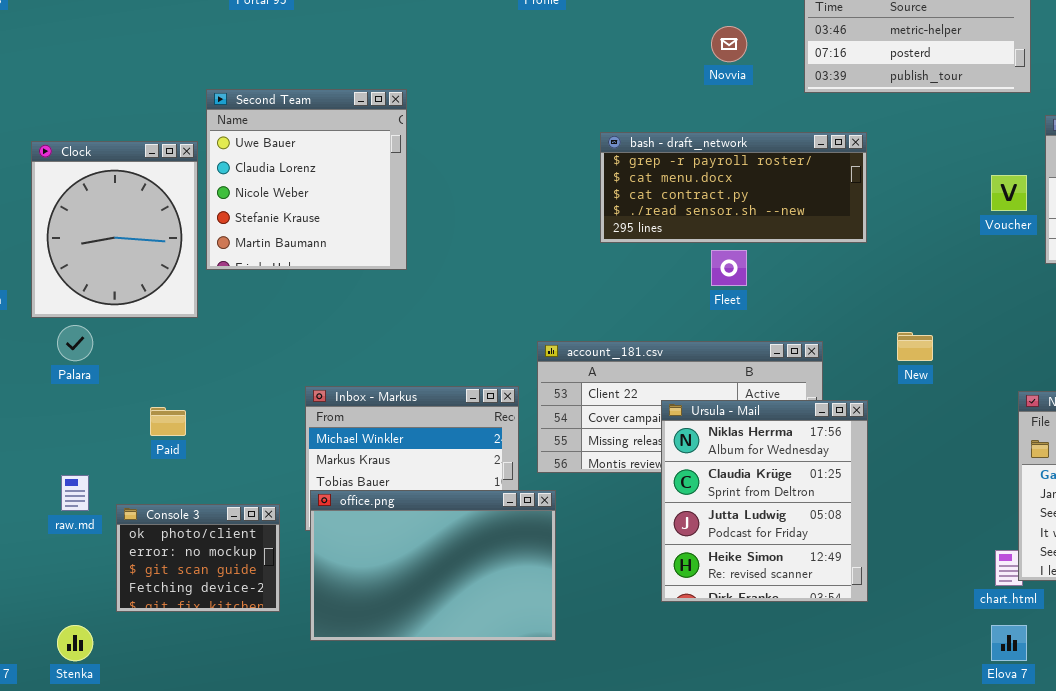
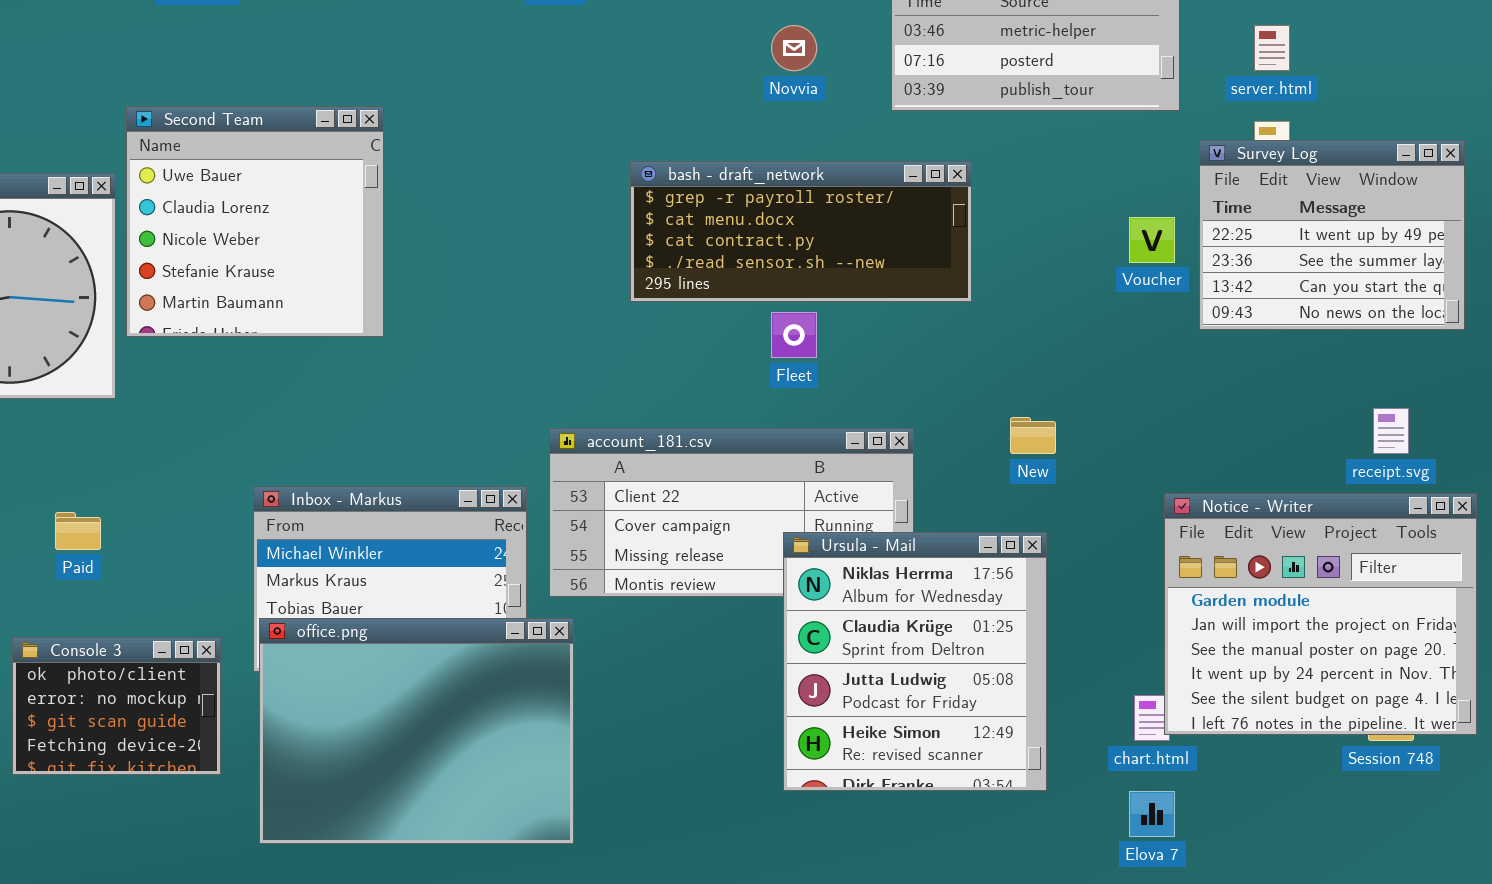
Ursula - Mail: [661,400,868,602] -> [783,532,1047,791], moved
office.png: [310,490,556,641] -> [259,618,574,844], resized

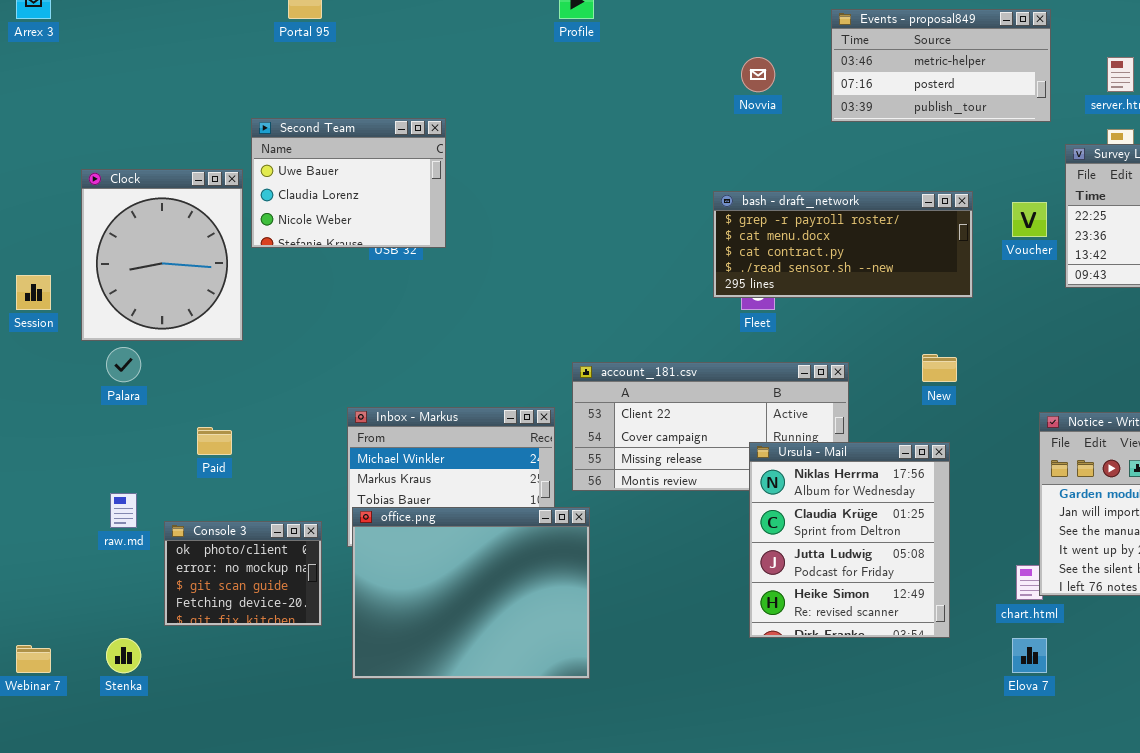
Second Team: [126,106,384,337] -> [251,118,446,248], resized
bash - draft_network: [630,161,972,302] -> [713,191,973,298], moved

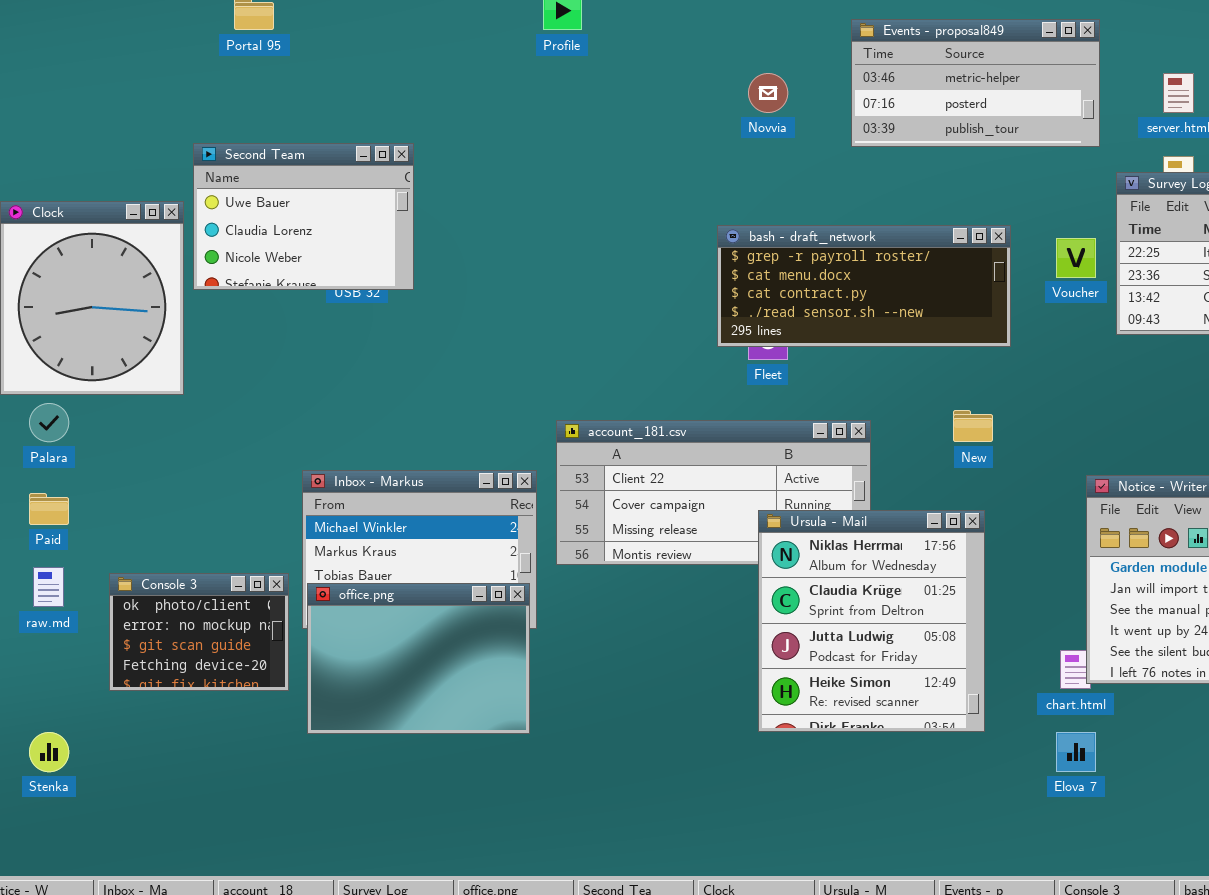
Paid: [197,427,232,455] -> [29,493,69,525], moved
office.png: [352,507,590,679] -> [307,583,530,734], resized
Console 3: [164,521,322,626] -> [109,573,289,691], moved

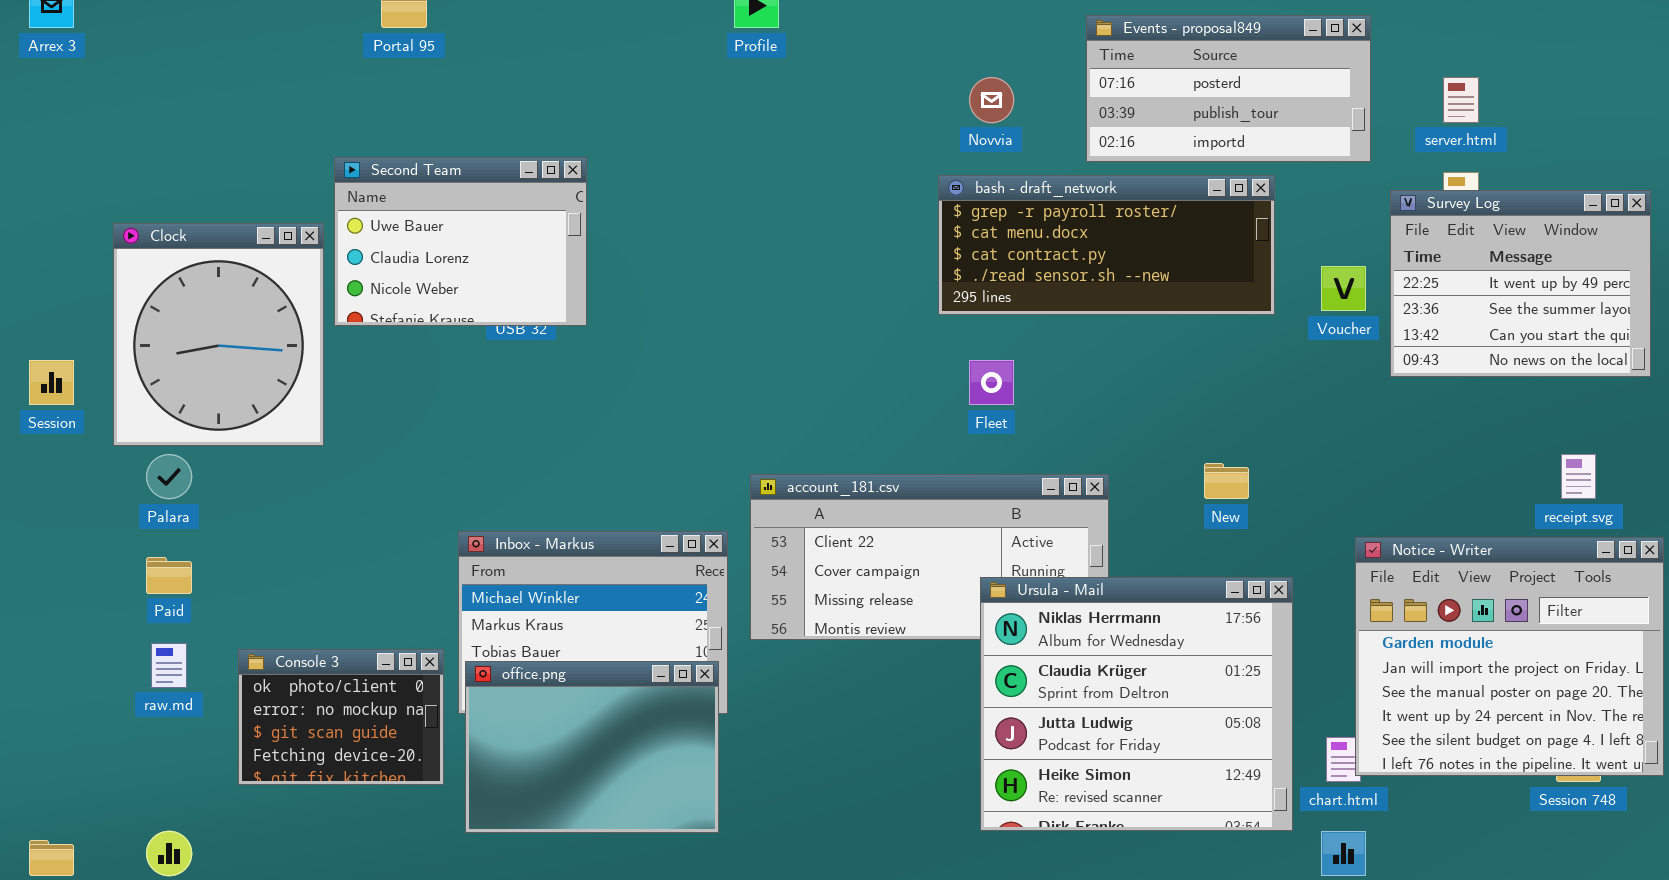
Events - proposal849: [851,19,1100,147] -> [1086,15,1371,162], scrolled down 1 row
bash - draft_network: [717,225,1011,347] -> [938,175,1275,315], moved
Ursula - Mail: [758,510,985,732] -> [980,577,1293,831], resized

